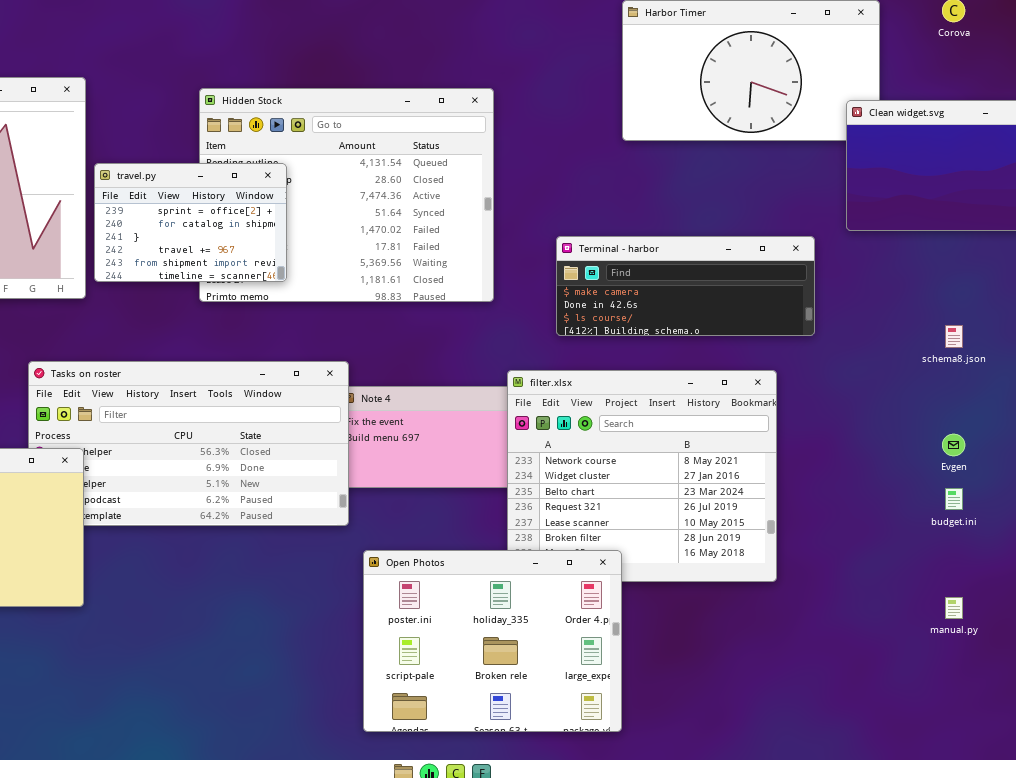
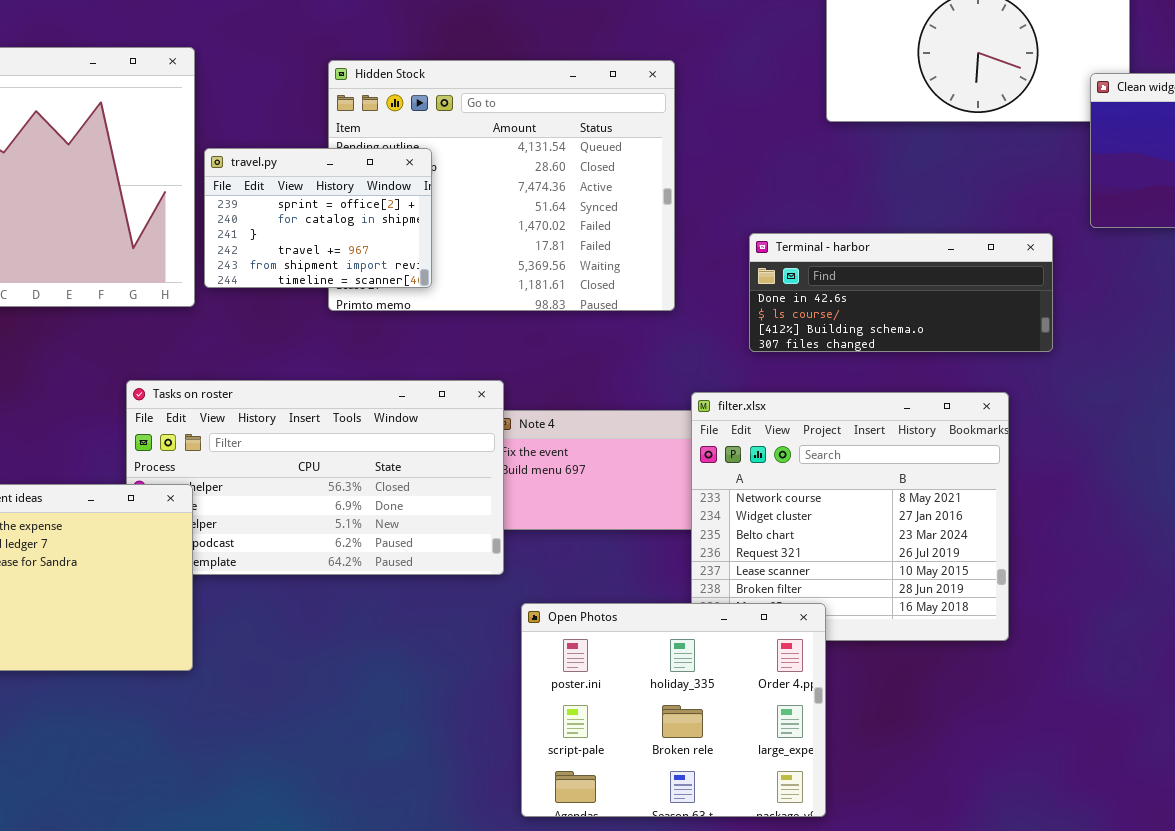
Terminal - harbor: [556,236,815,336] -> [749,233,1053,352], scrolled down 1 row

